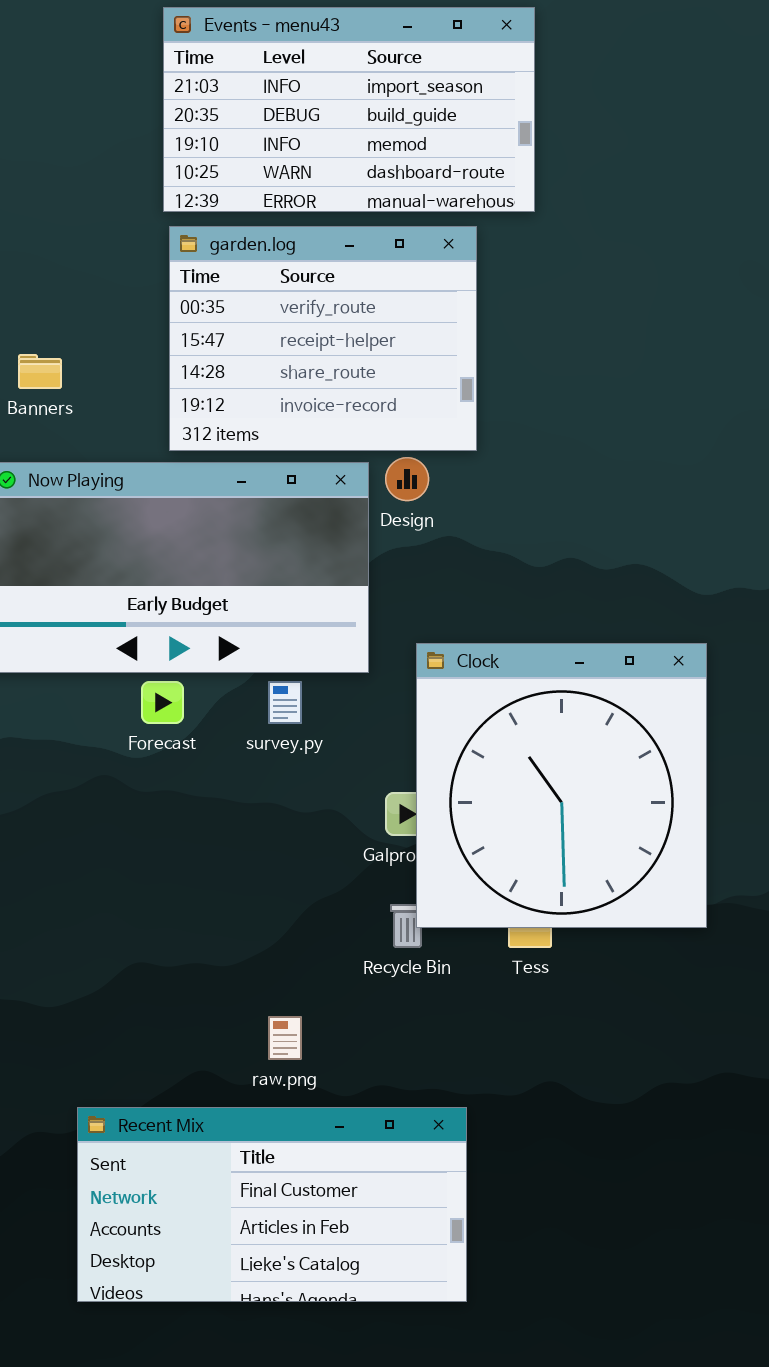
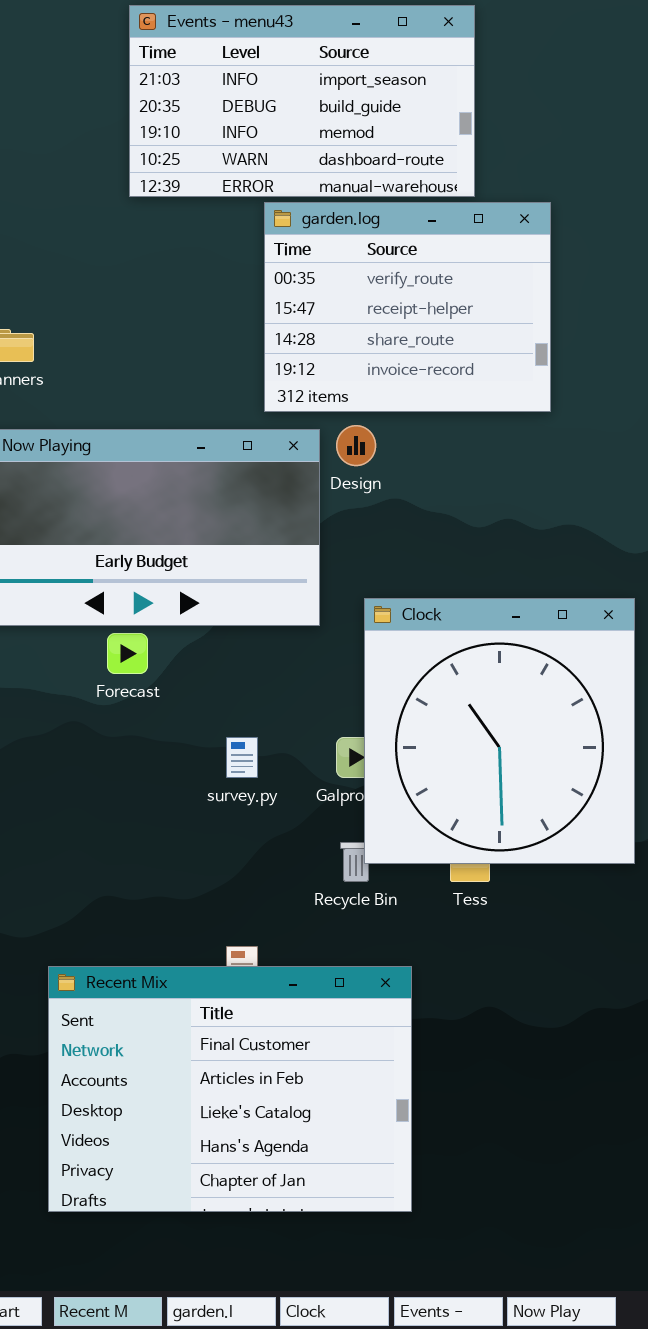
garden.log: [169,226,477,451] -> [264,202,551,412], moved
survey.py: [268,681,302,724] -> [226,737,258,778], moved
Recent Mix: [77,1107,467,1302] -> [48,966,412,1212], resized

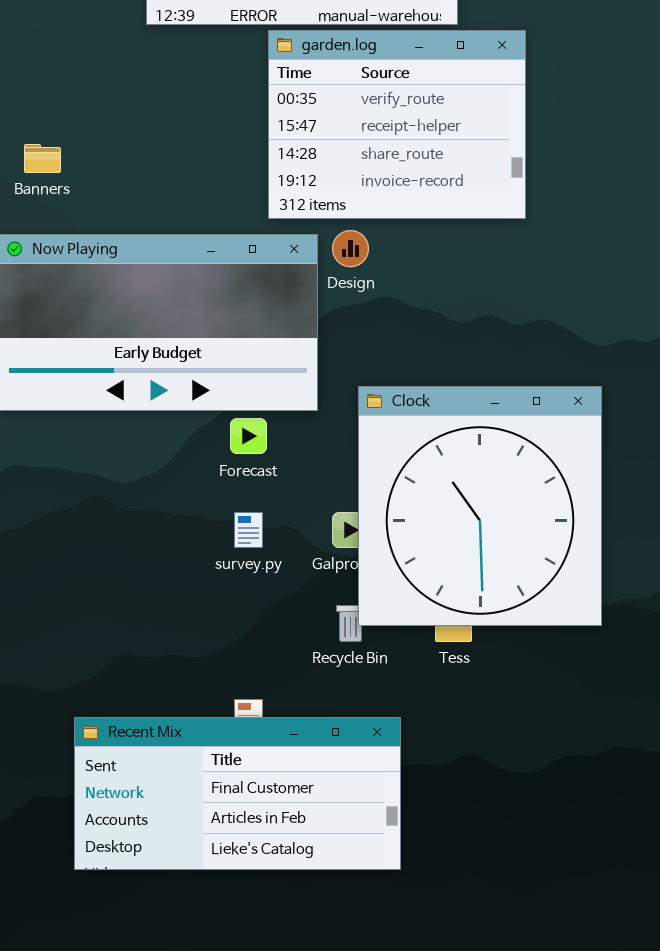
Forecast: [107,633,148,674] -> [230,418,267,454], moved
Recent Mix: [48,966,412,1212] -> [74,717,401,870], resized

